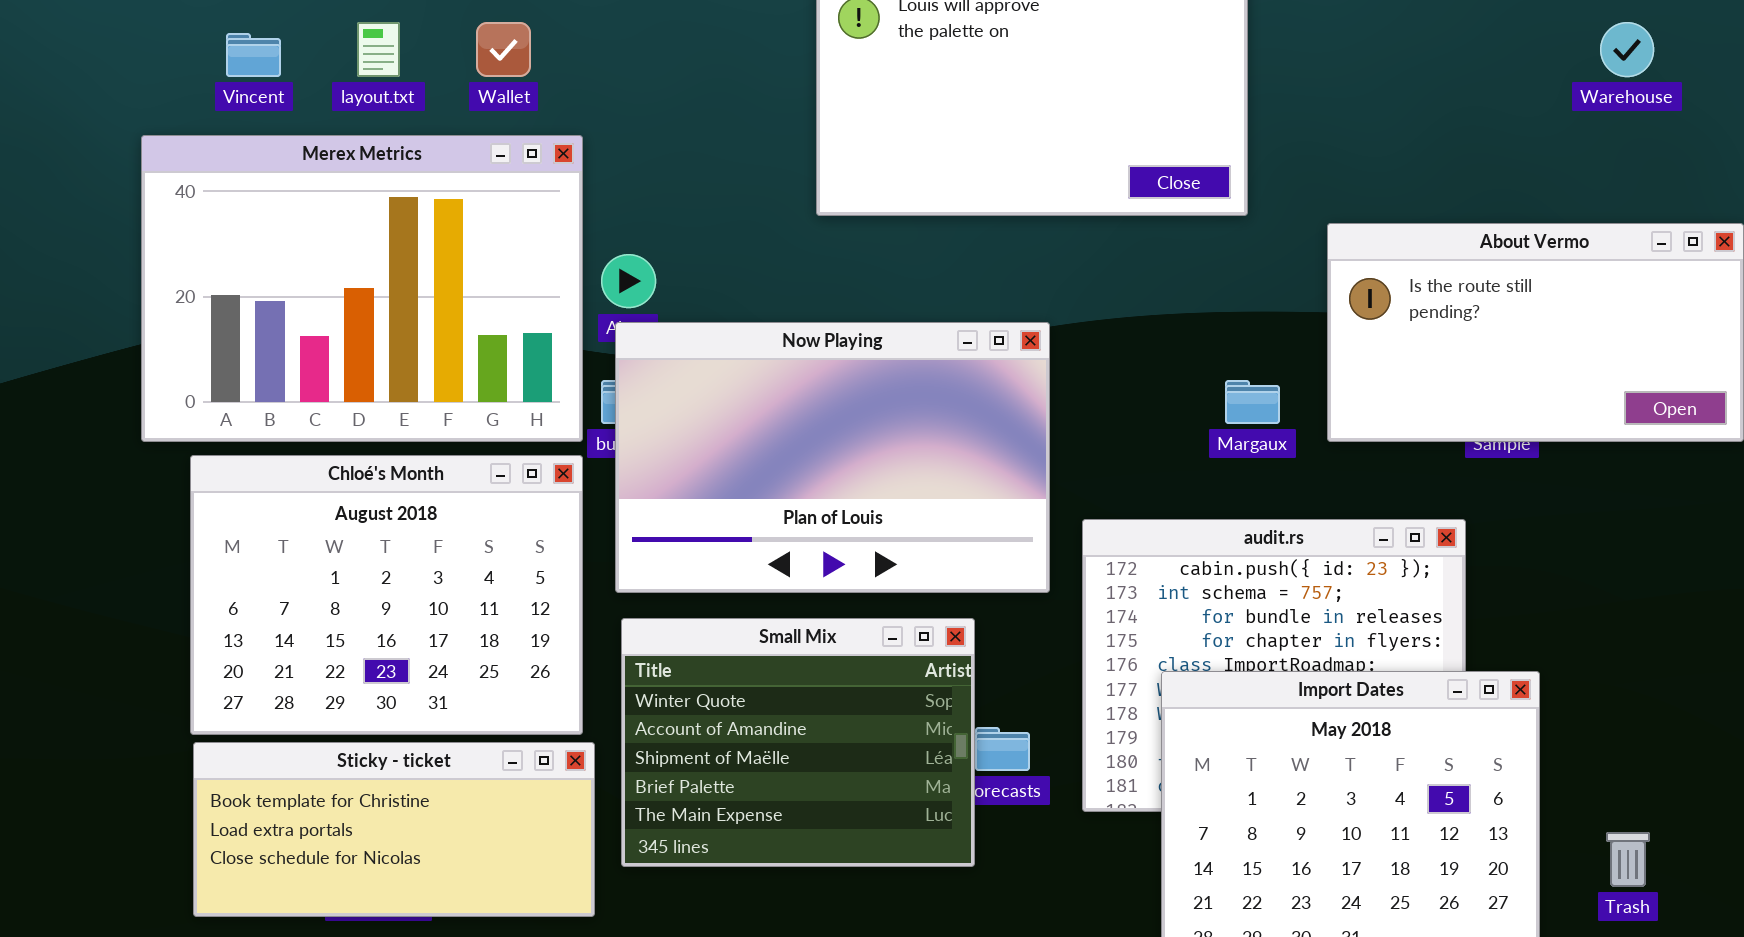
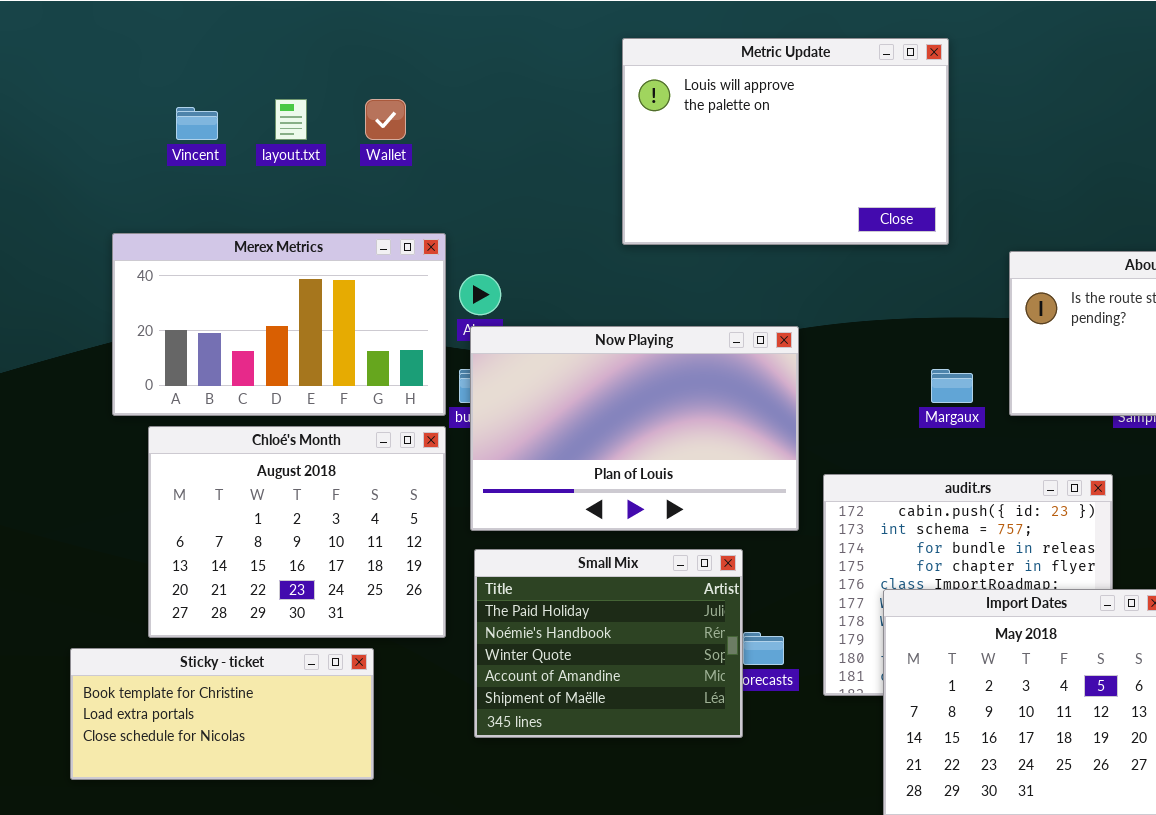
Merex Metrics: [141,135,583,442] -> [112,233,446,416], resized
Small Mix: [621,618,975,867] -> [474,549,743,738], scrolled up 2 rows
Sticky - ticket: [193,742,595,917] -> [70,648,374,780], moved

